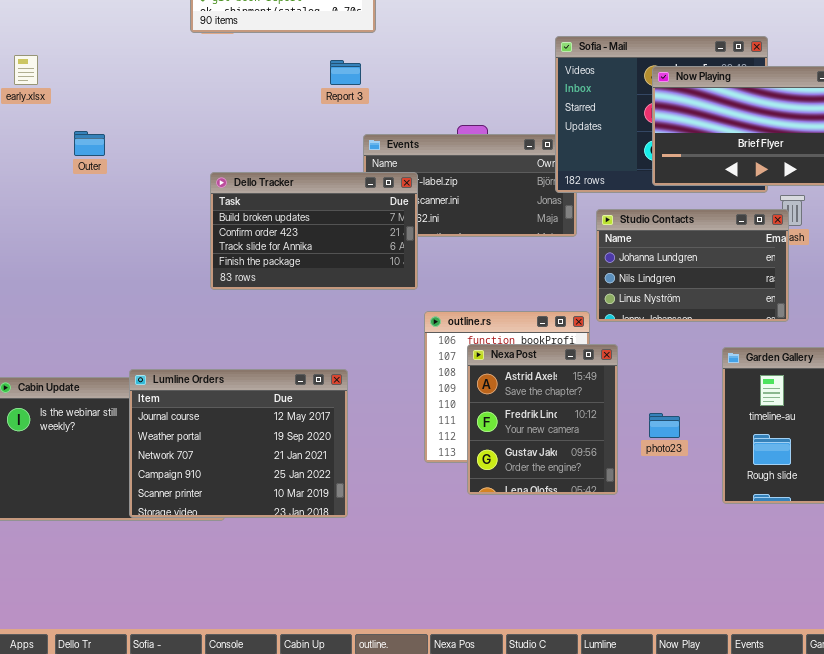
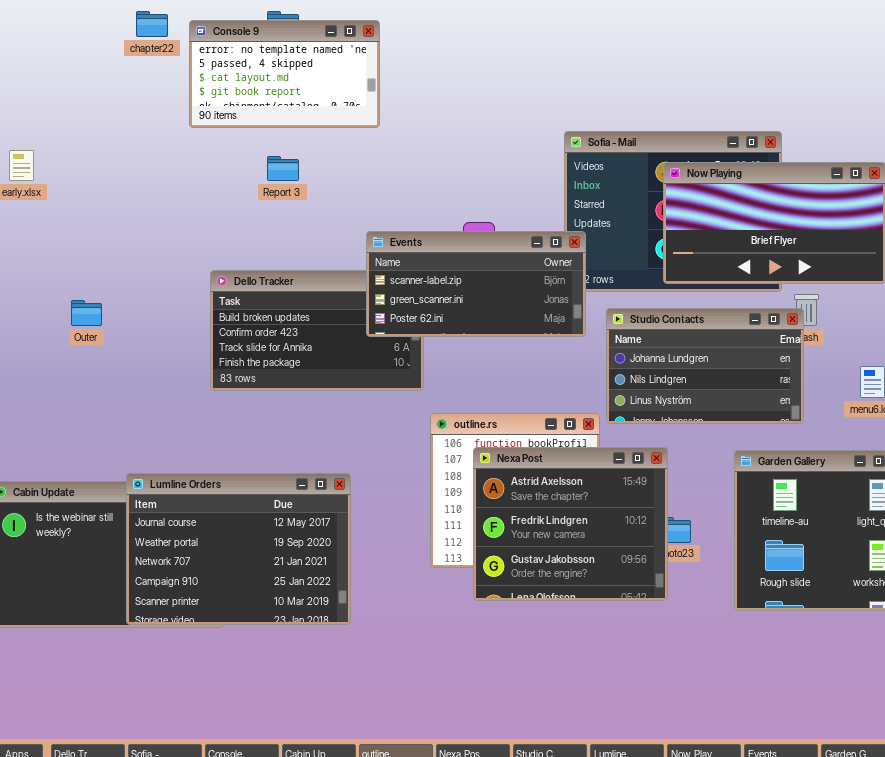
Report 3: [330,60,361,85] -> [267,156,299,181], moved
Outer: [74,131,105,156] -> [71,300,102,326], moved
Events: [363,134,577,237] -> [366,231,586,337], raised
Nexa Post: [467,344,618,495] -> [473,447,668,601], resized

